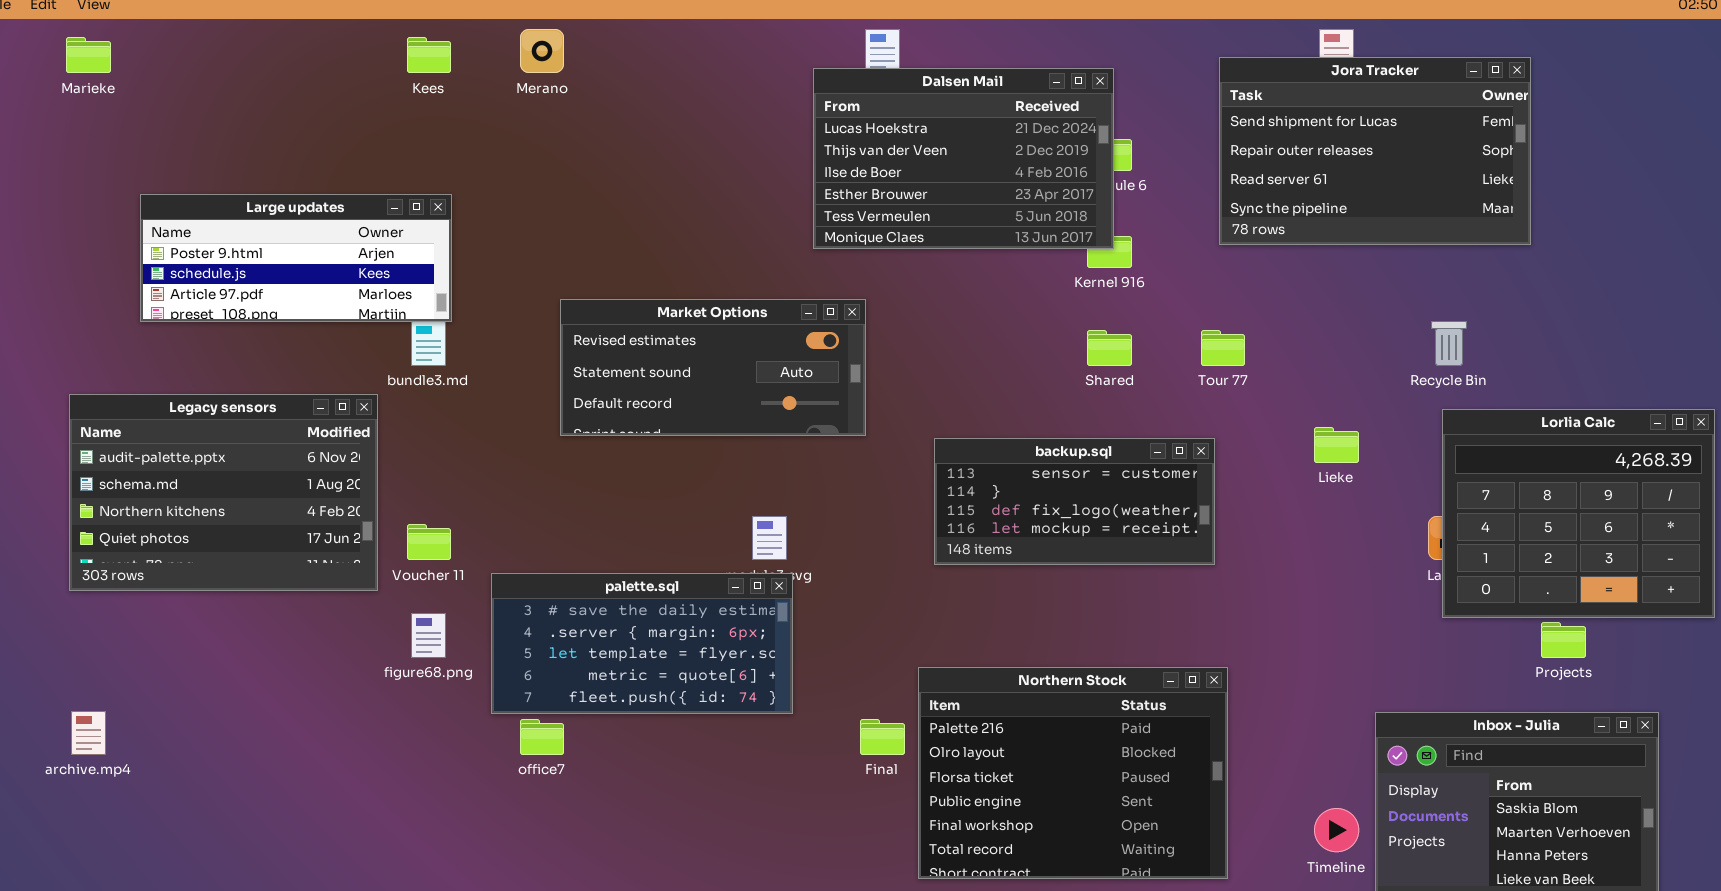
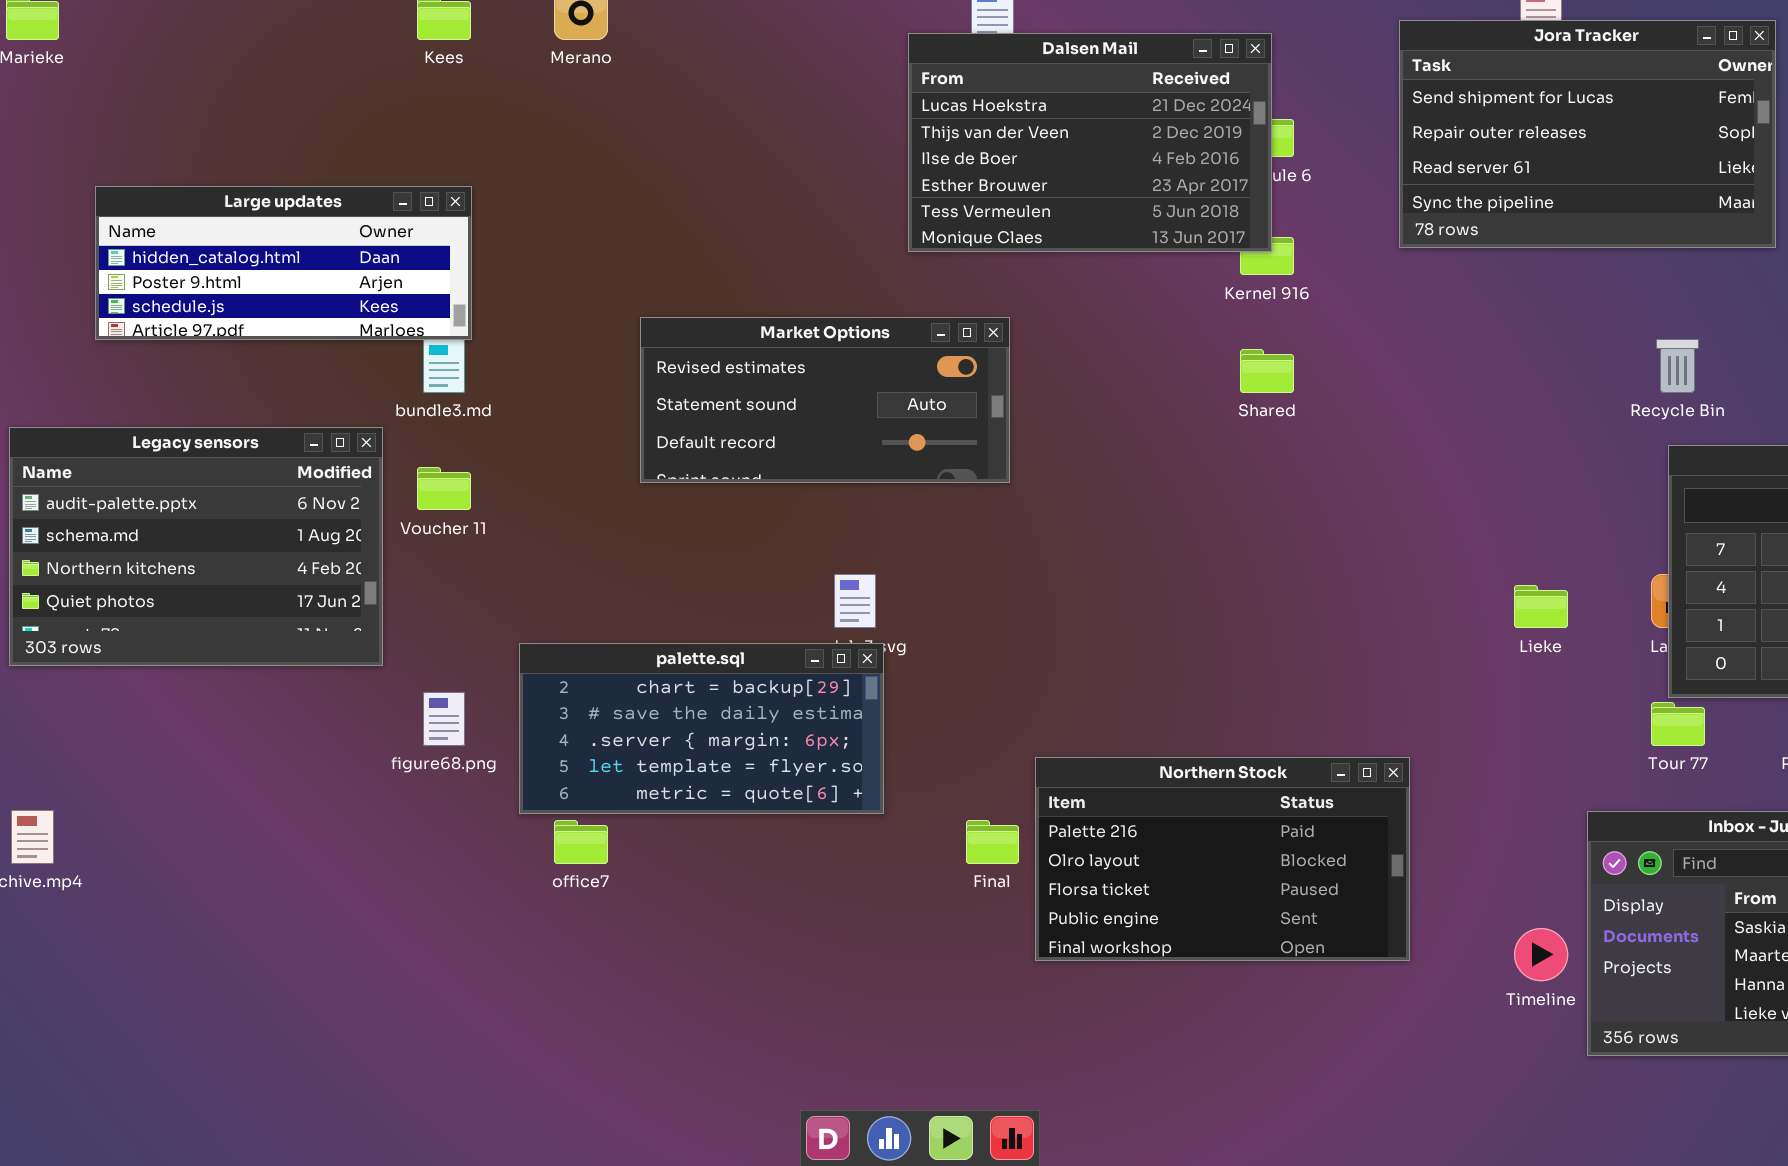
Large updates: [140,194,452,322] -> [95,186,472,340], scrolled up 1 row
Market Options: [560,299,866,436] -> [640,317,1010,483], moved
Tour 77: [1201,330,1245,366] -> [1651,702,1705,746], moved
Lieke: [1314,427,1359,463] -> [1514,585,1568,628], moved
backup.sql: [934,438,1215,565] -> none, closed
Voucher 11: [407,524,451,560] -> [417,467,471,510], moved
palette.sql: [491,573,793,714] -> [519,643,884,814], scrolled up 1 row
Northern Stock: [918,667,1228,879] -> [1035,757,1410,961], resized

